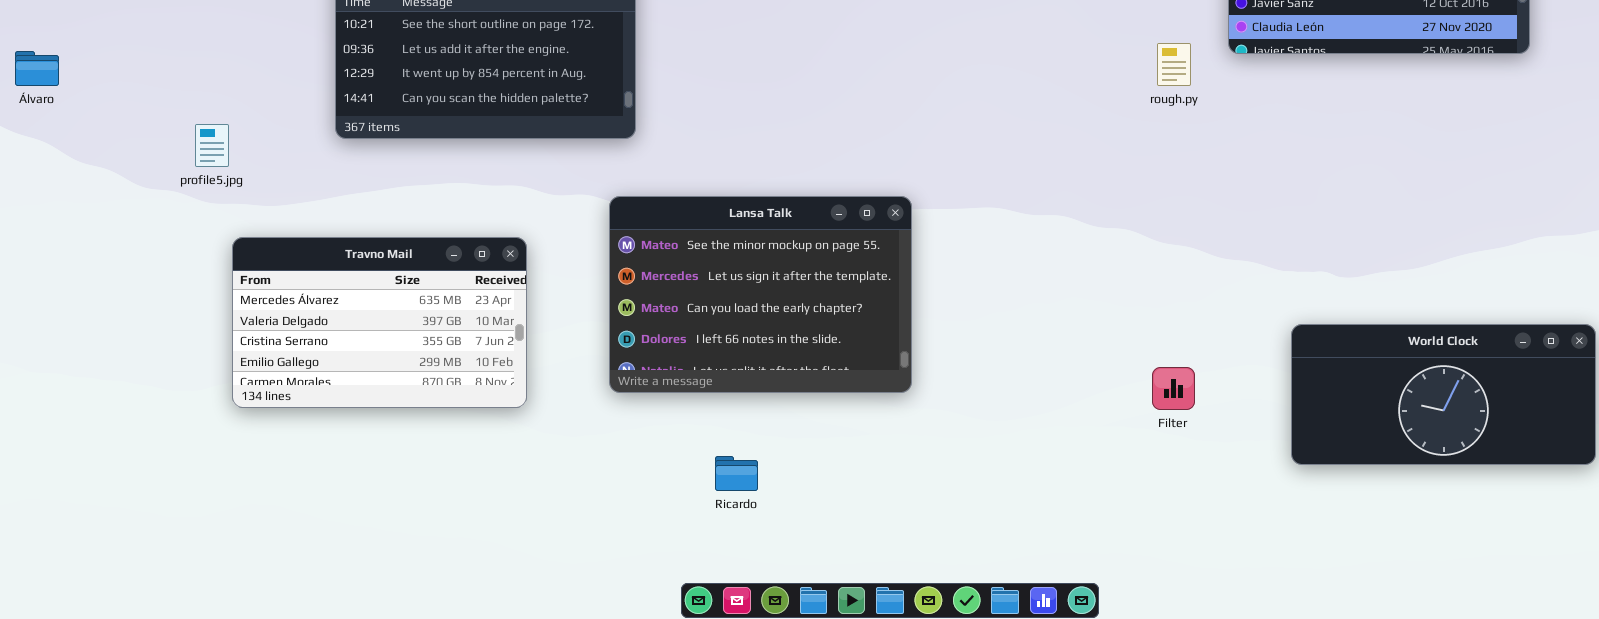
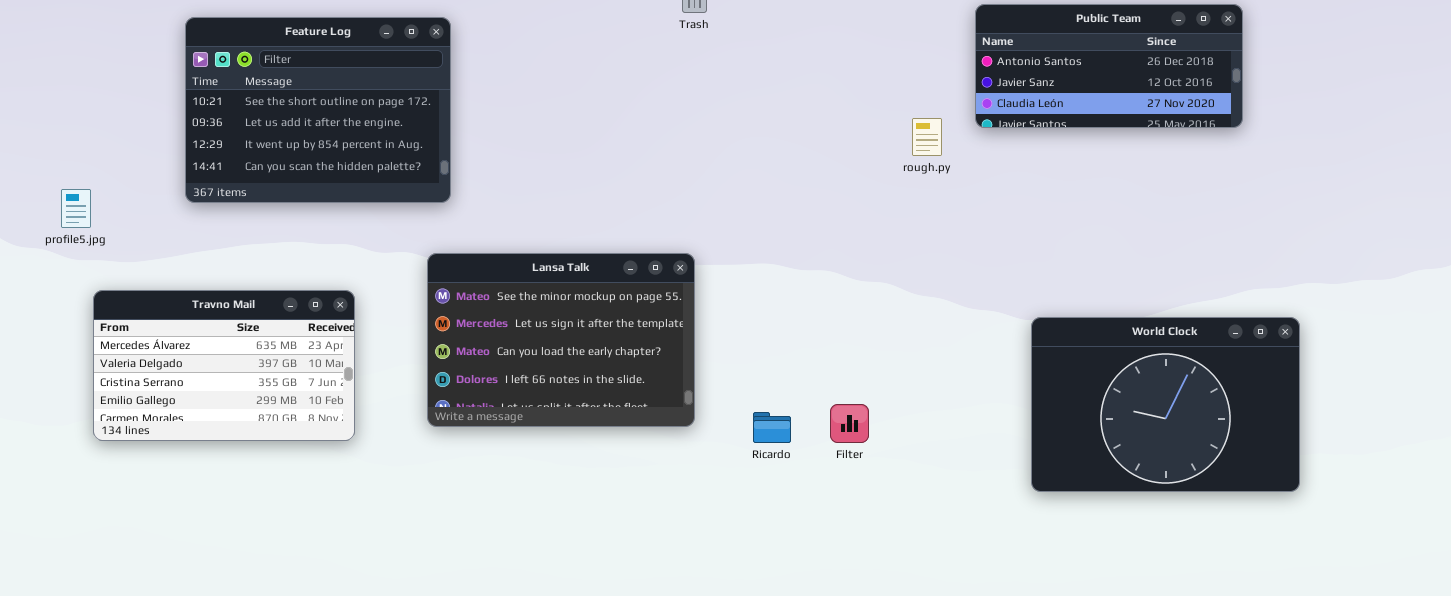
World Clock: [1291,324,1596,465] -> [1031,317,1300,492], resized
Filter: [1152,367,1195,410] -> [830,404,869,443], moved
Ricardo: [715,456,758,491] -> [753,412,791,443], moved

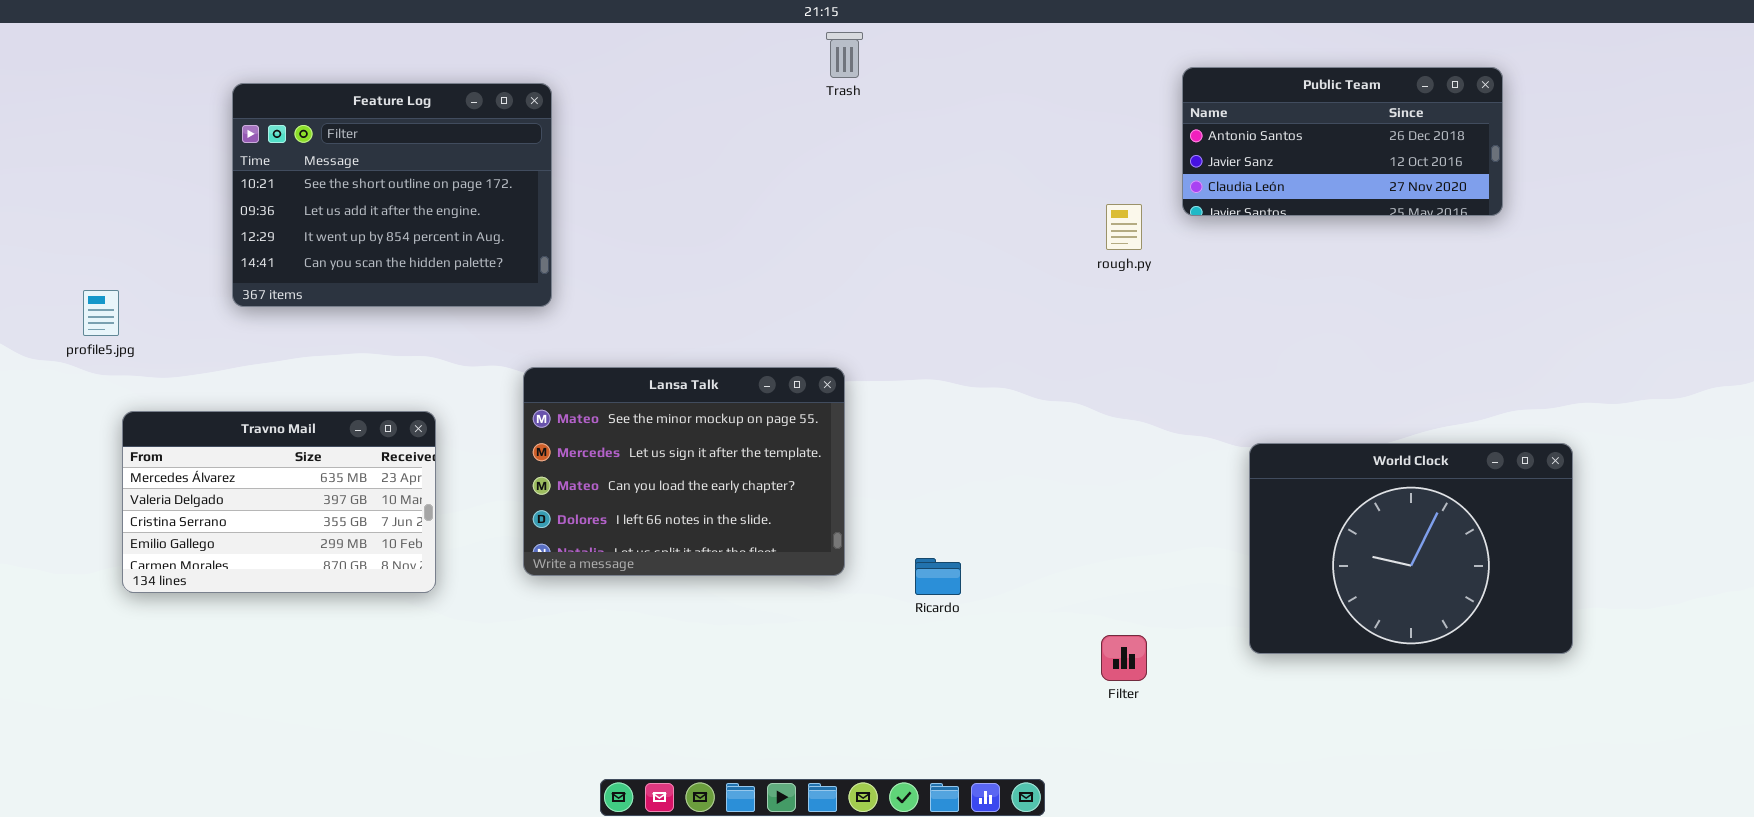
Filter: [830,404,869,443] -> [1101,635,1147,681], moved

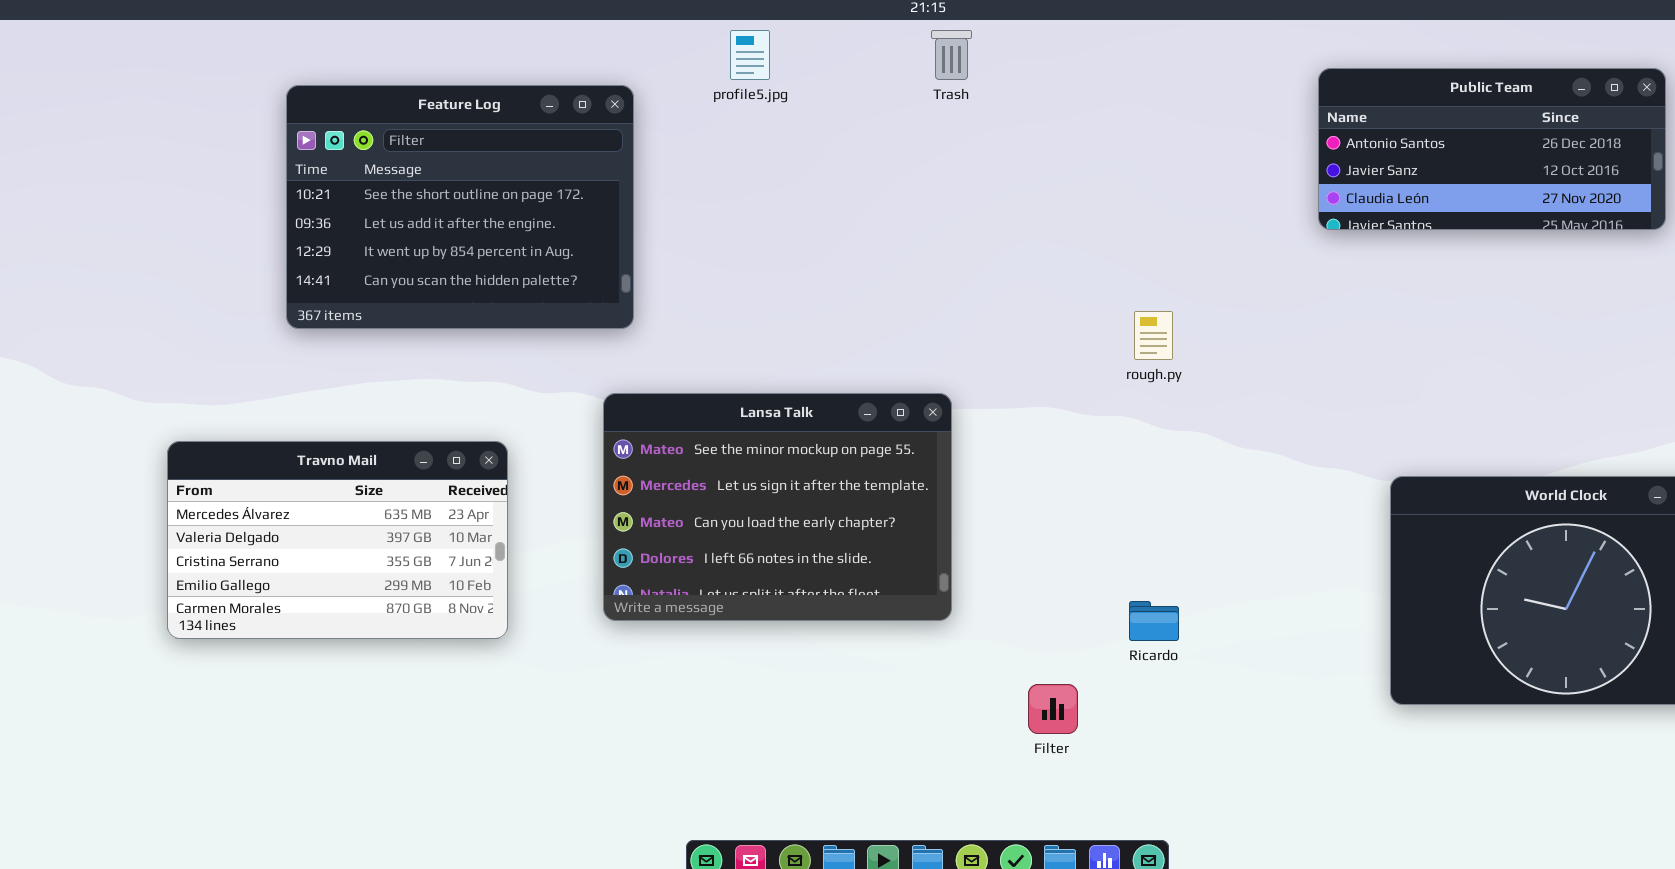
rough.py: [1106,204,1142,250] -> [1134,311,1173,360], moved
profile5.jpg: [83,290,119,336] -> [730,30,770,80], moved
Ricardo: [915,558,961,595] -> [1129,601,1179,641], moved
Filter: [1101,635,1147,681] -> [1028,684,1078,734], moved

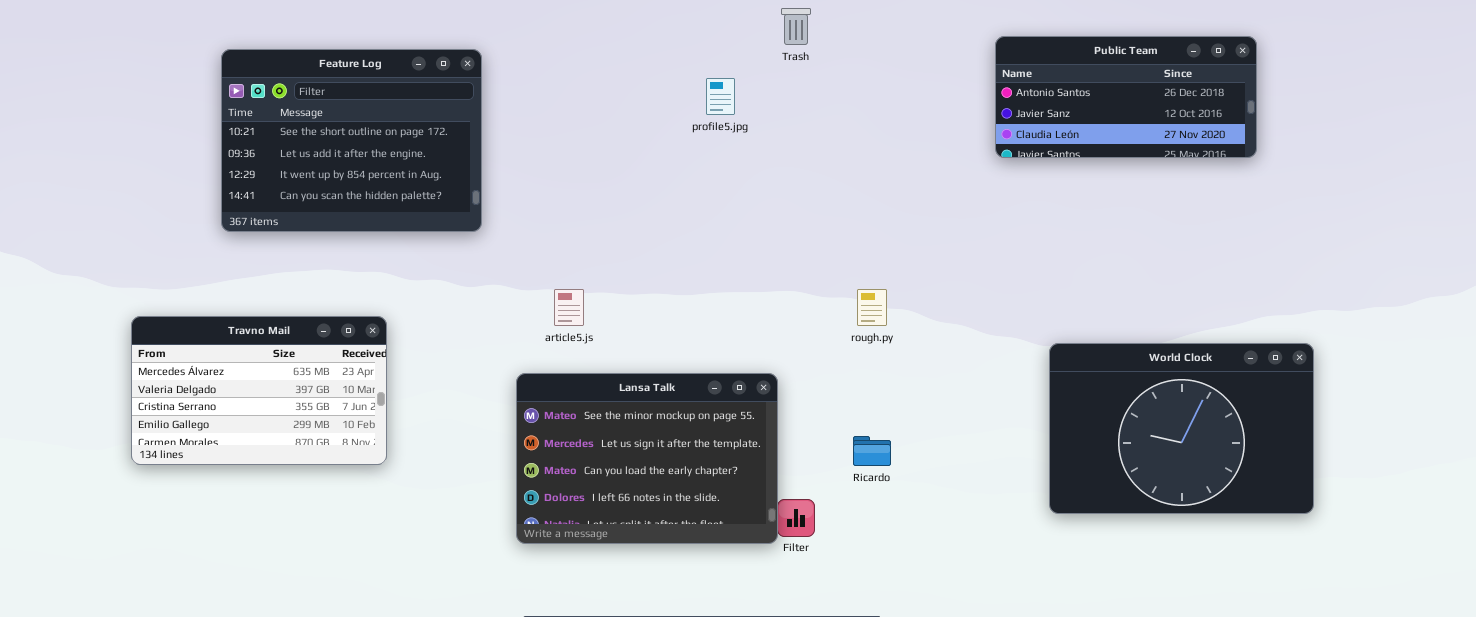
profile5.jpg: [730,30,770,80] -> [706,78,735,115], moved
Trash: [931,30,972,80] -> [781,8,811,45], moved
rough.py: [1134,311,1173,360] -> [857,289,887,326], moved
Lansa Talk: [603,393,952,621] -> [516,373,778,544], moved

